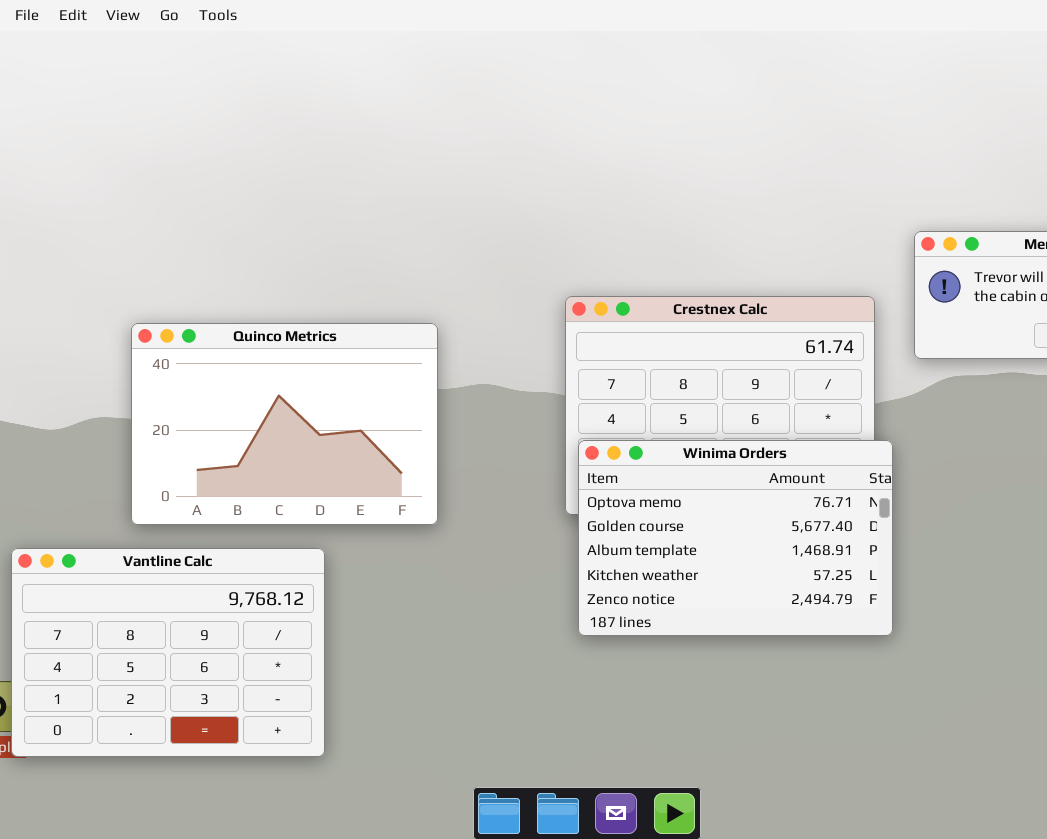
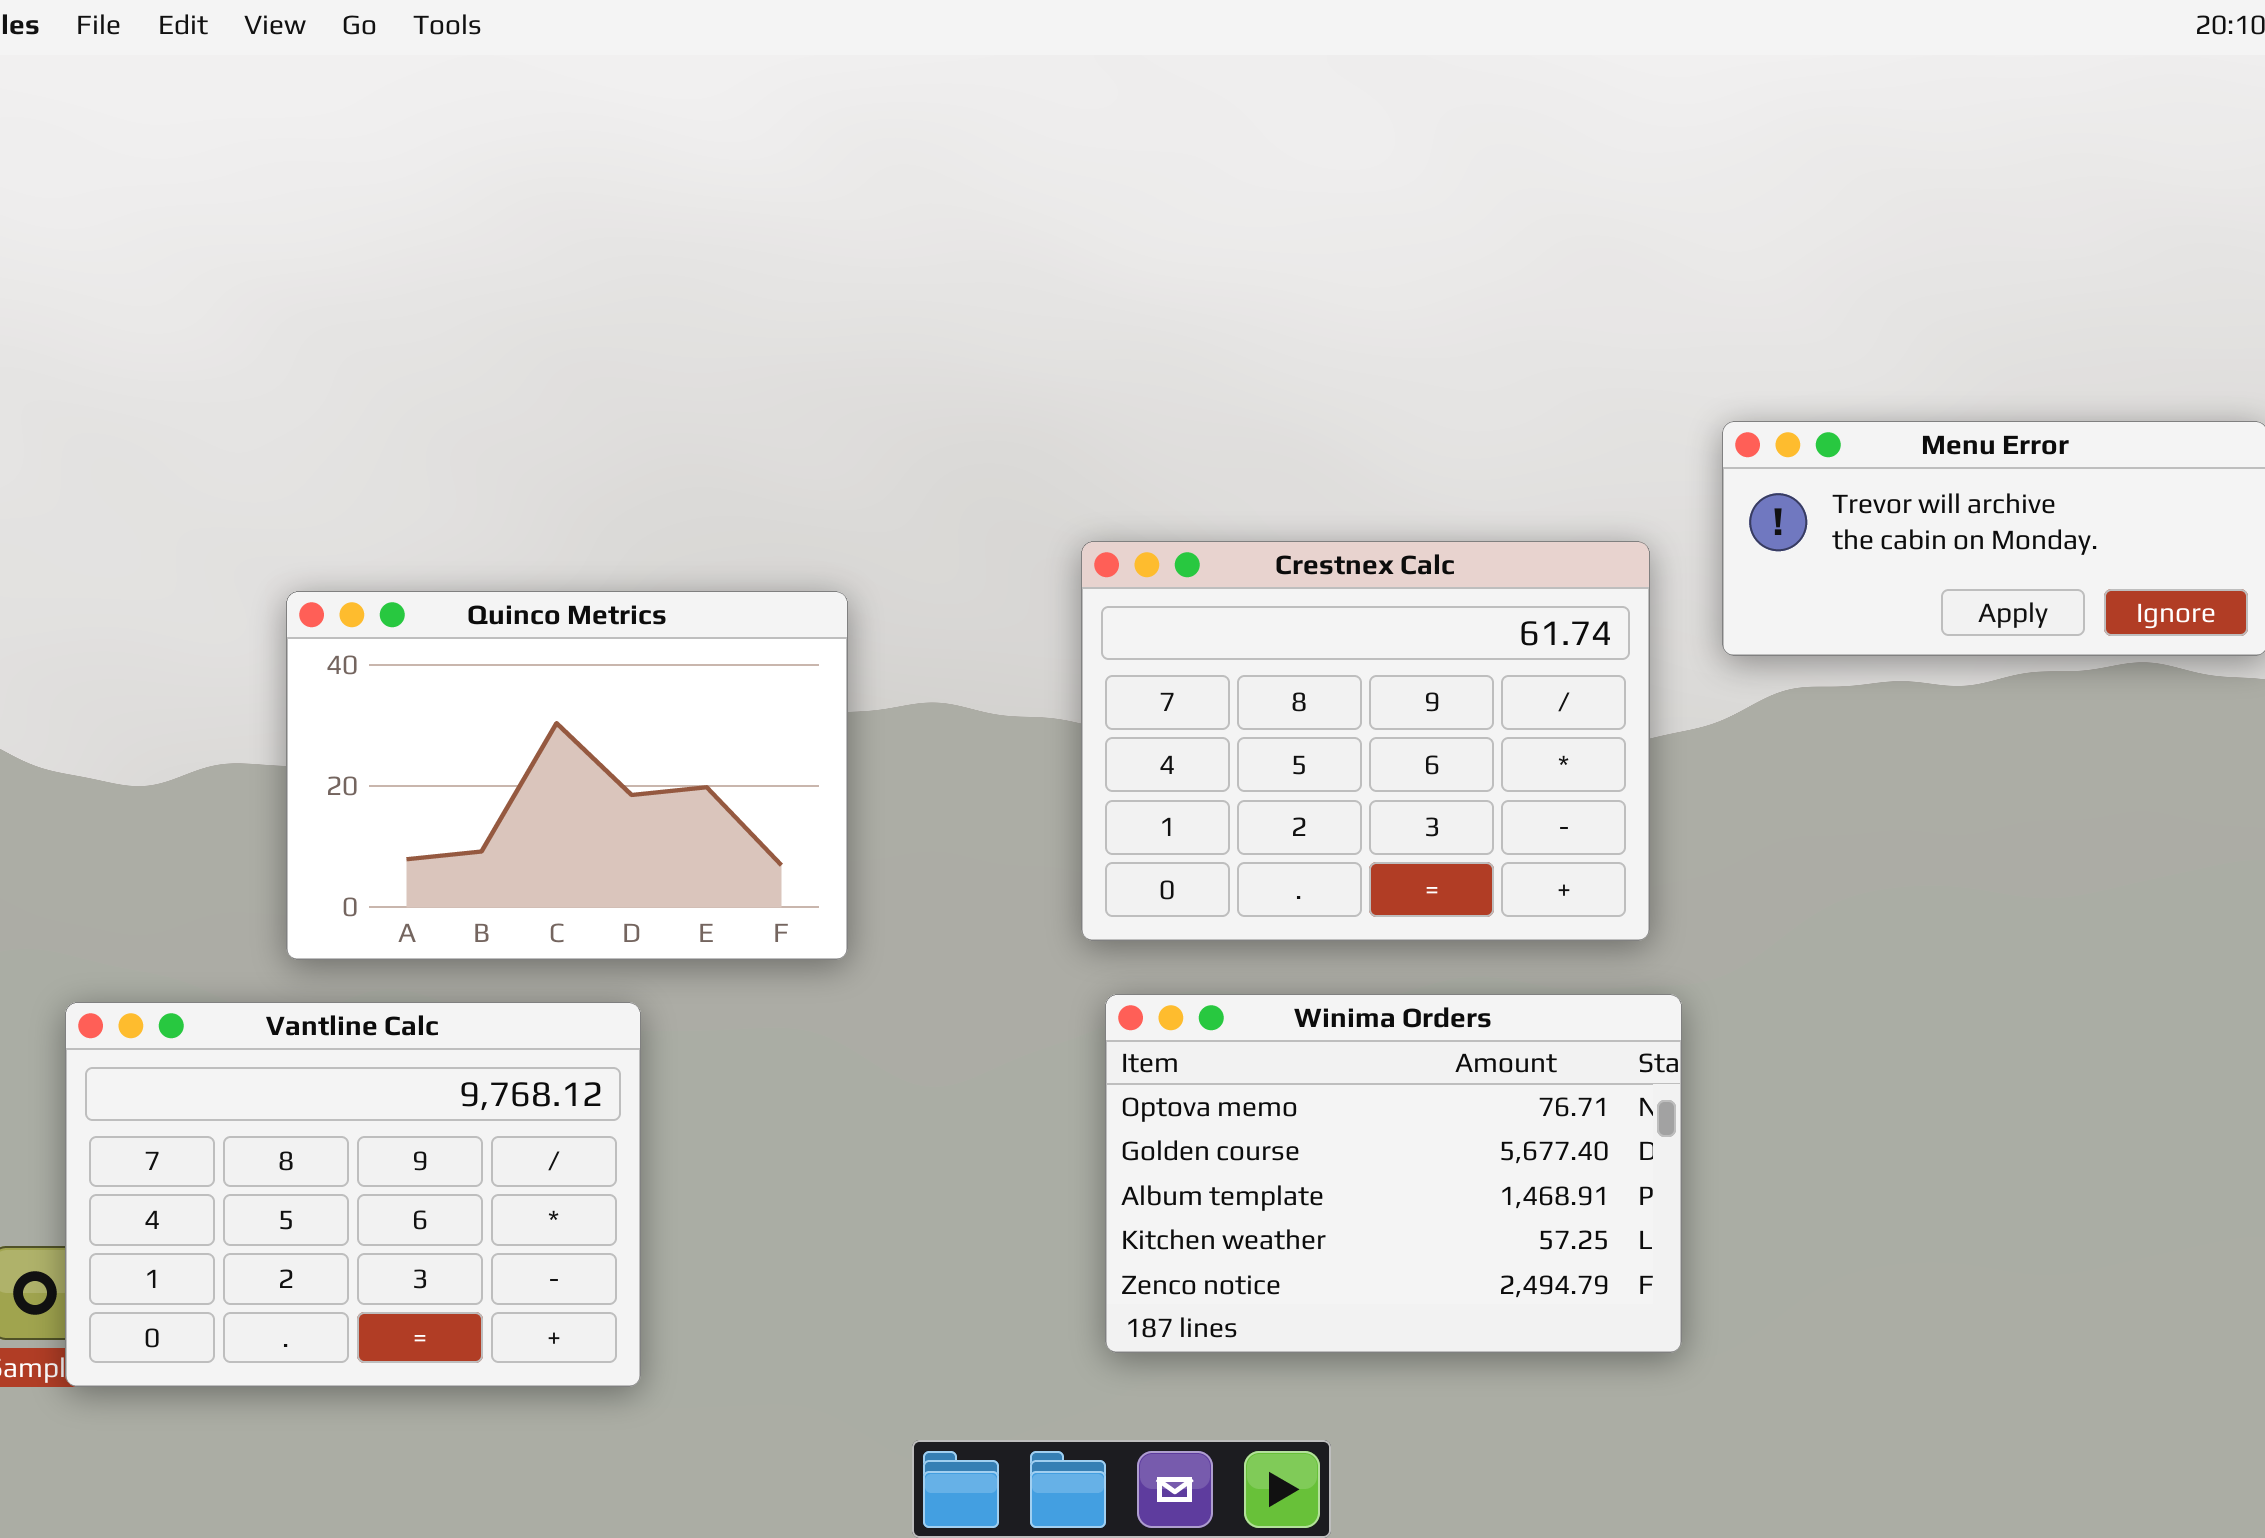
Winima Orders: [578,440,893,636] -> [1105,994,1682,1353], moved

